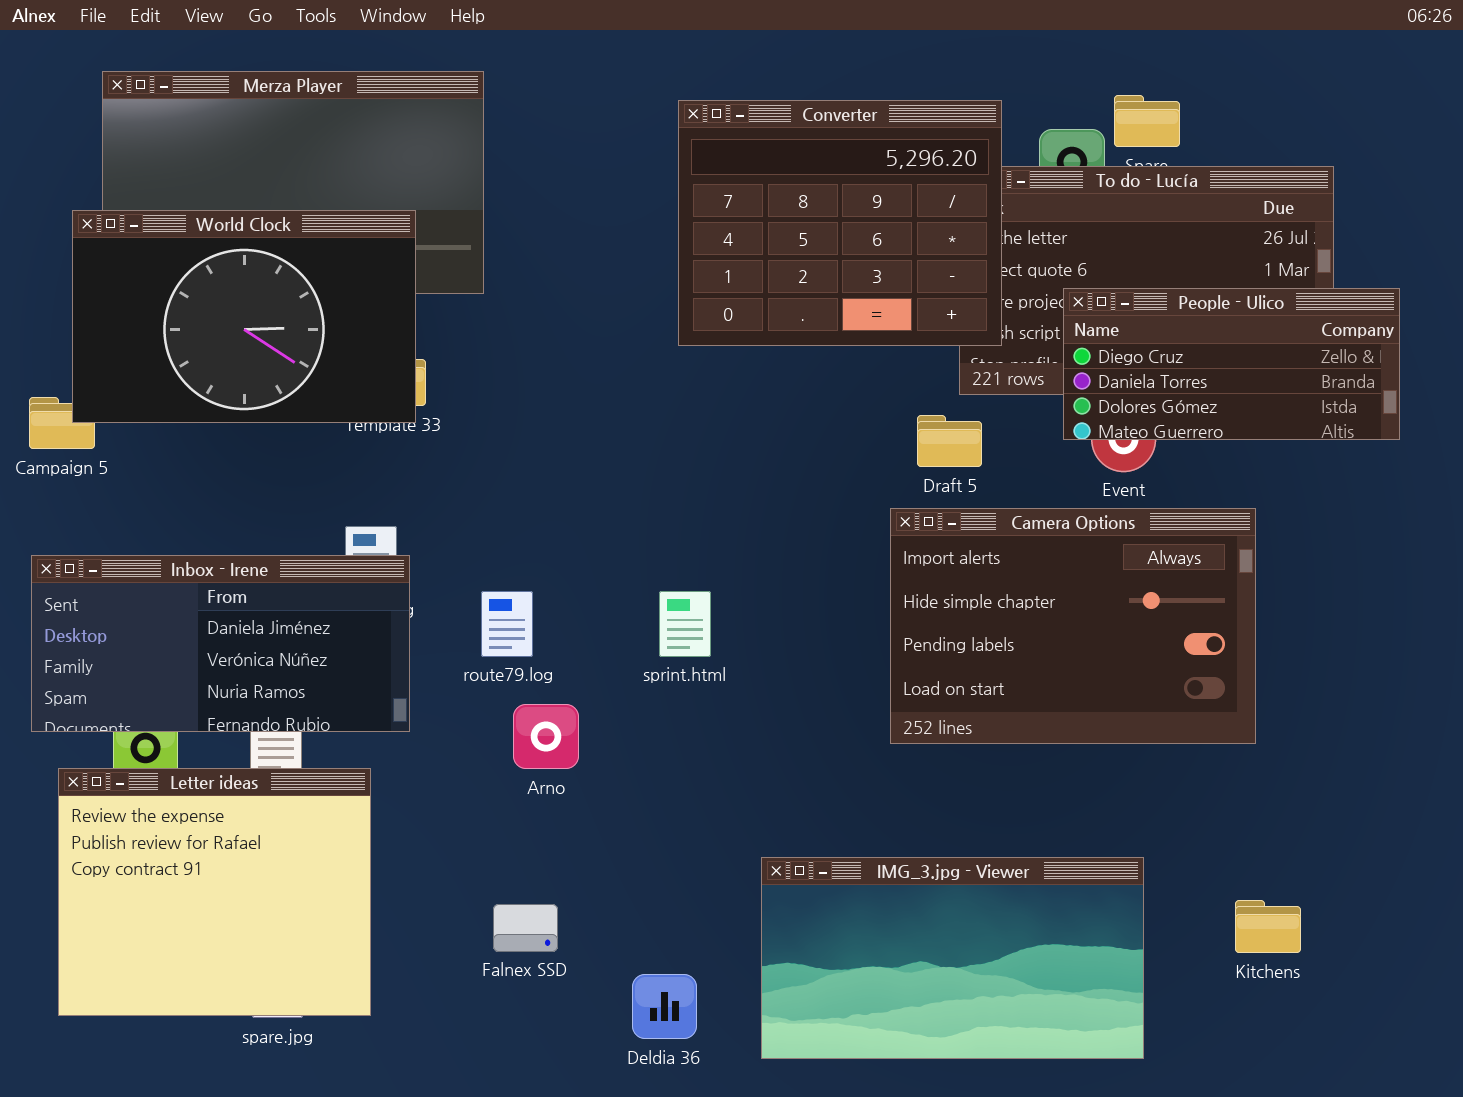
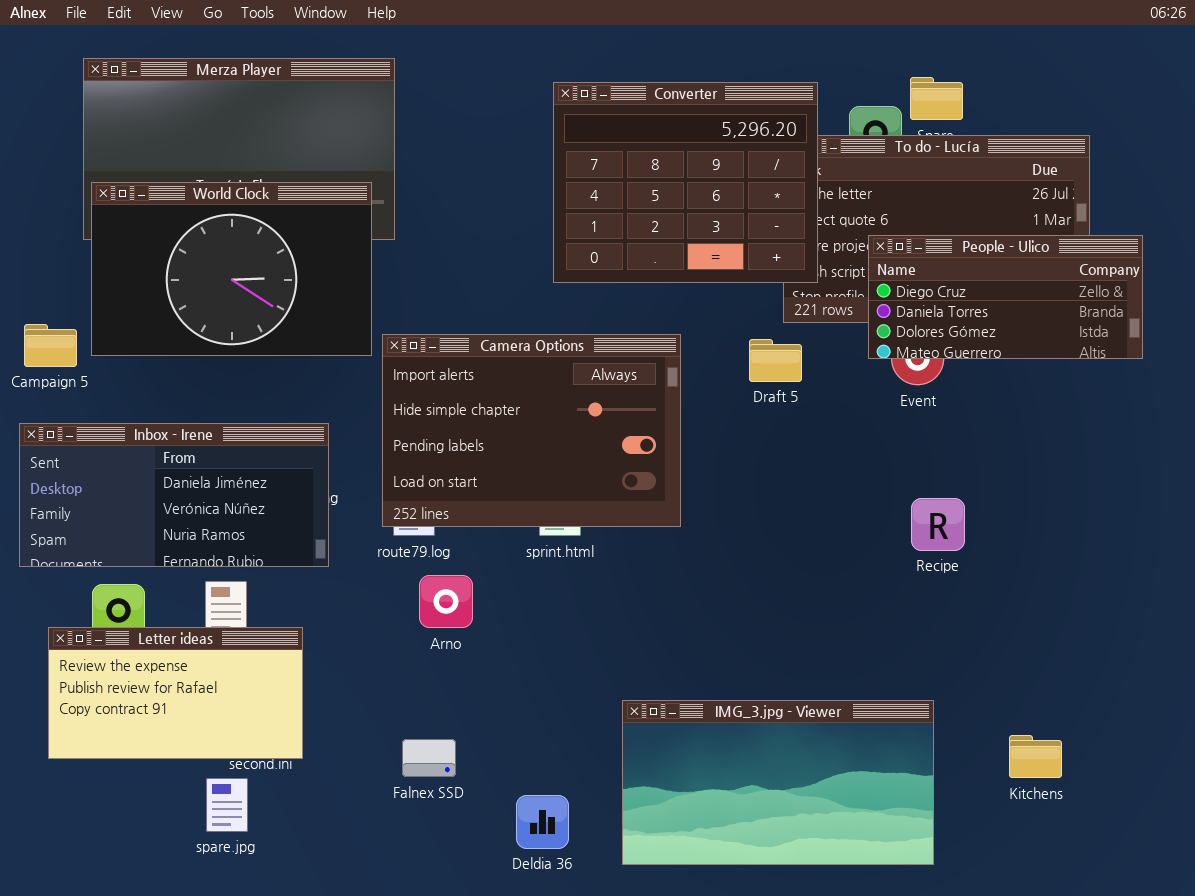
World Clock: [72,210,416,423] -> [91,182,372,356], moved
Camera Options: [890,508,1256,744] -> [382,334,681,527], moved
Inbox - Irene: [31,555,410,732] -> [19,423,329,567], moved
Letter ideas: [58,768,371,1016] -> [48,627,303,759], resized

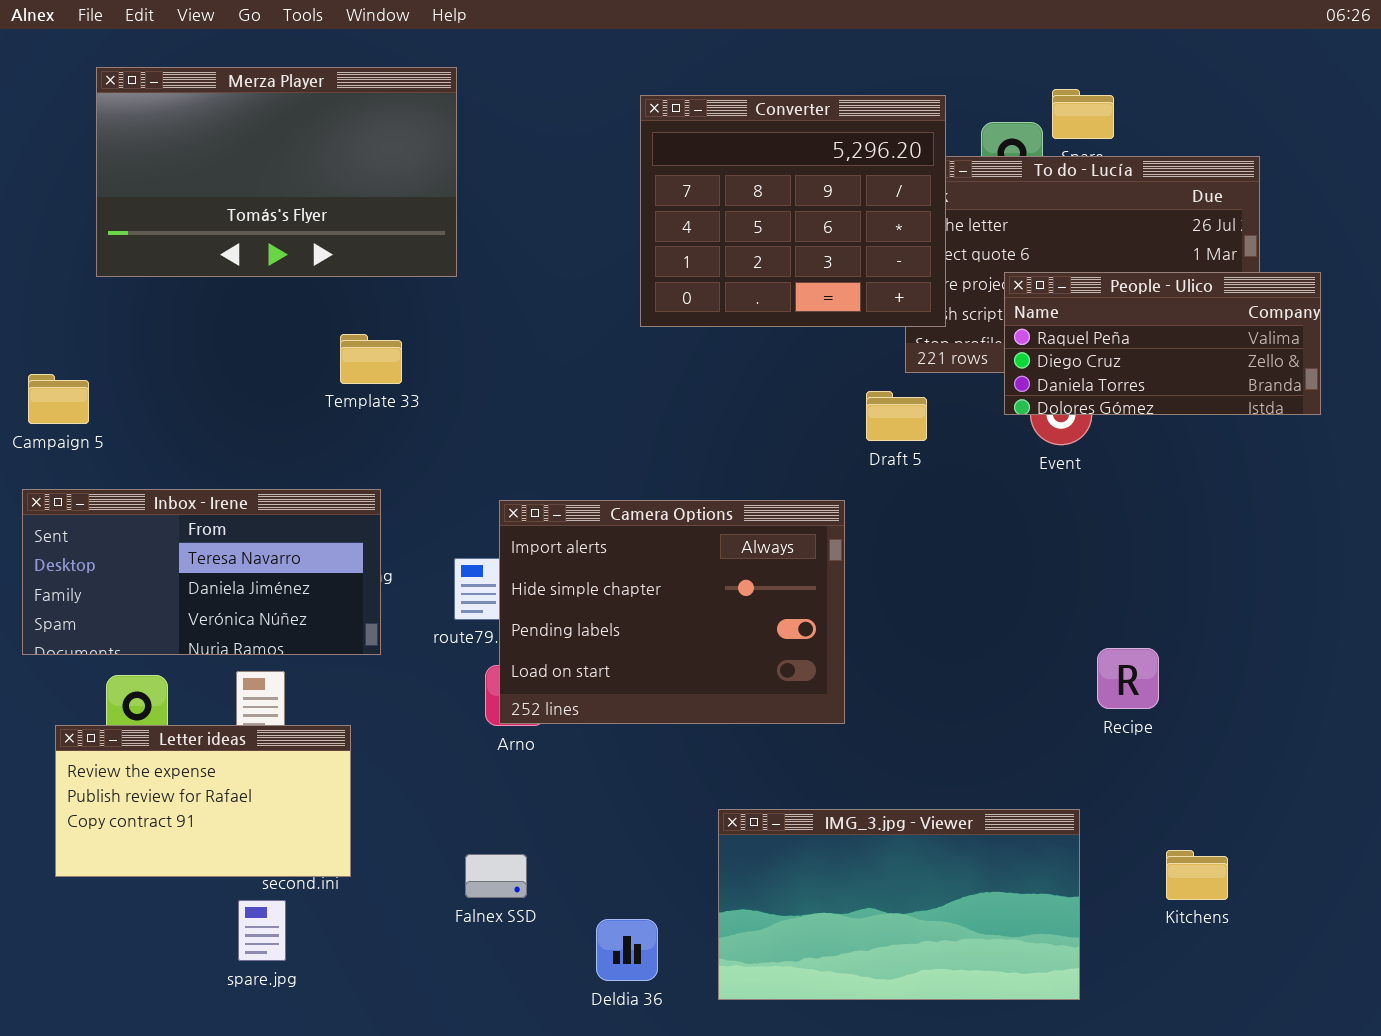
World Clock: [91,182,372,356] -> none, closed
People - Ulico: [868,235,1143,359] -> [1004,272,1321,415], scrolled up 1 row
Camera Options: [382,334,681,527] -> [499,500,845,724], moved
Inbox - Irene: [19,423,329,567] -> [22,489,381,655], scrolled up 1 row
Recipe: [911,498,965,551] -> [1097,648,1159,709], moved

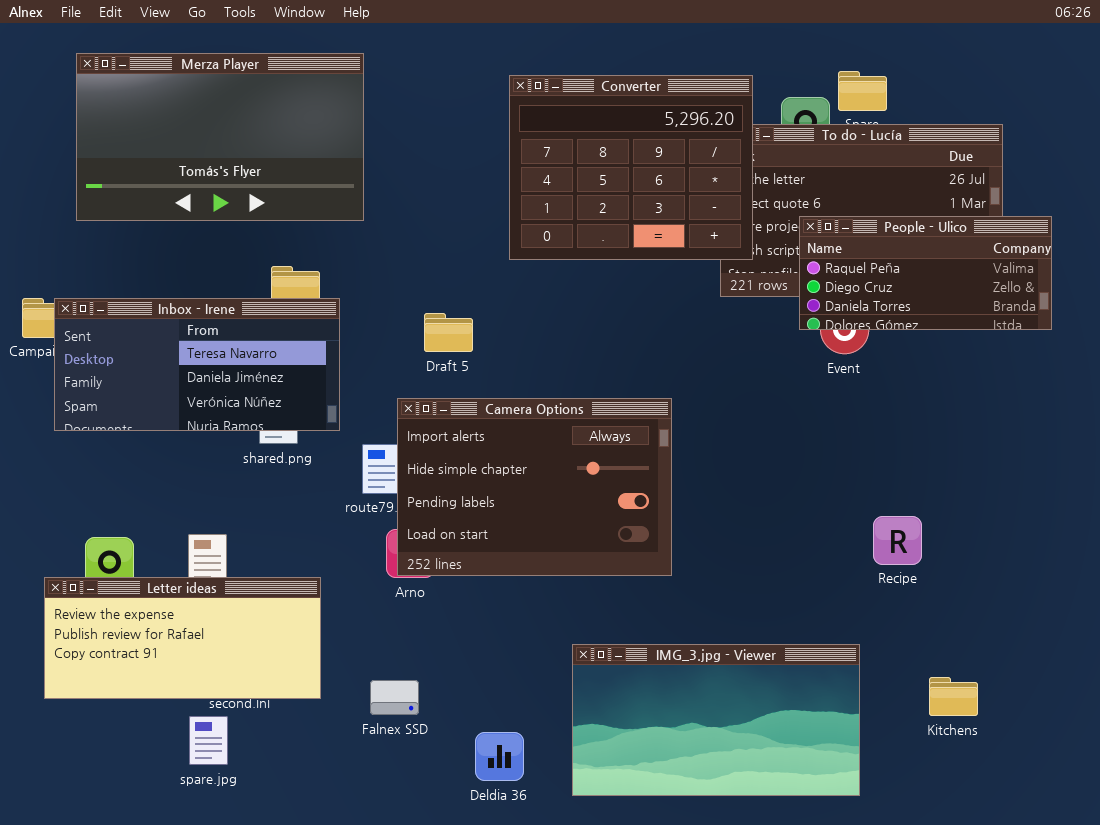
Draft 5: [866,391,927,441] -> [424,313,473,352], moved
Inbox - Irene: [22,489,381,655] -> [54,298,340,431], moved
Letter ideas: [55,725,351,877] -> [44,577,321,699], resized

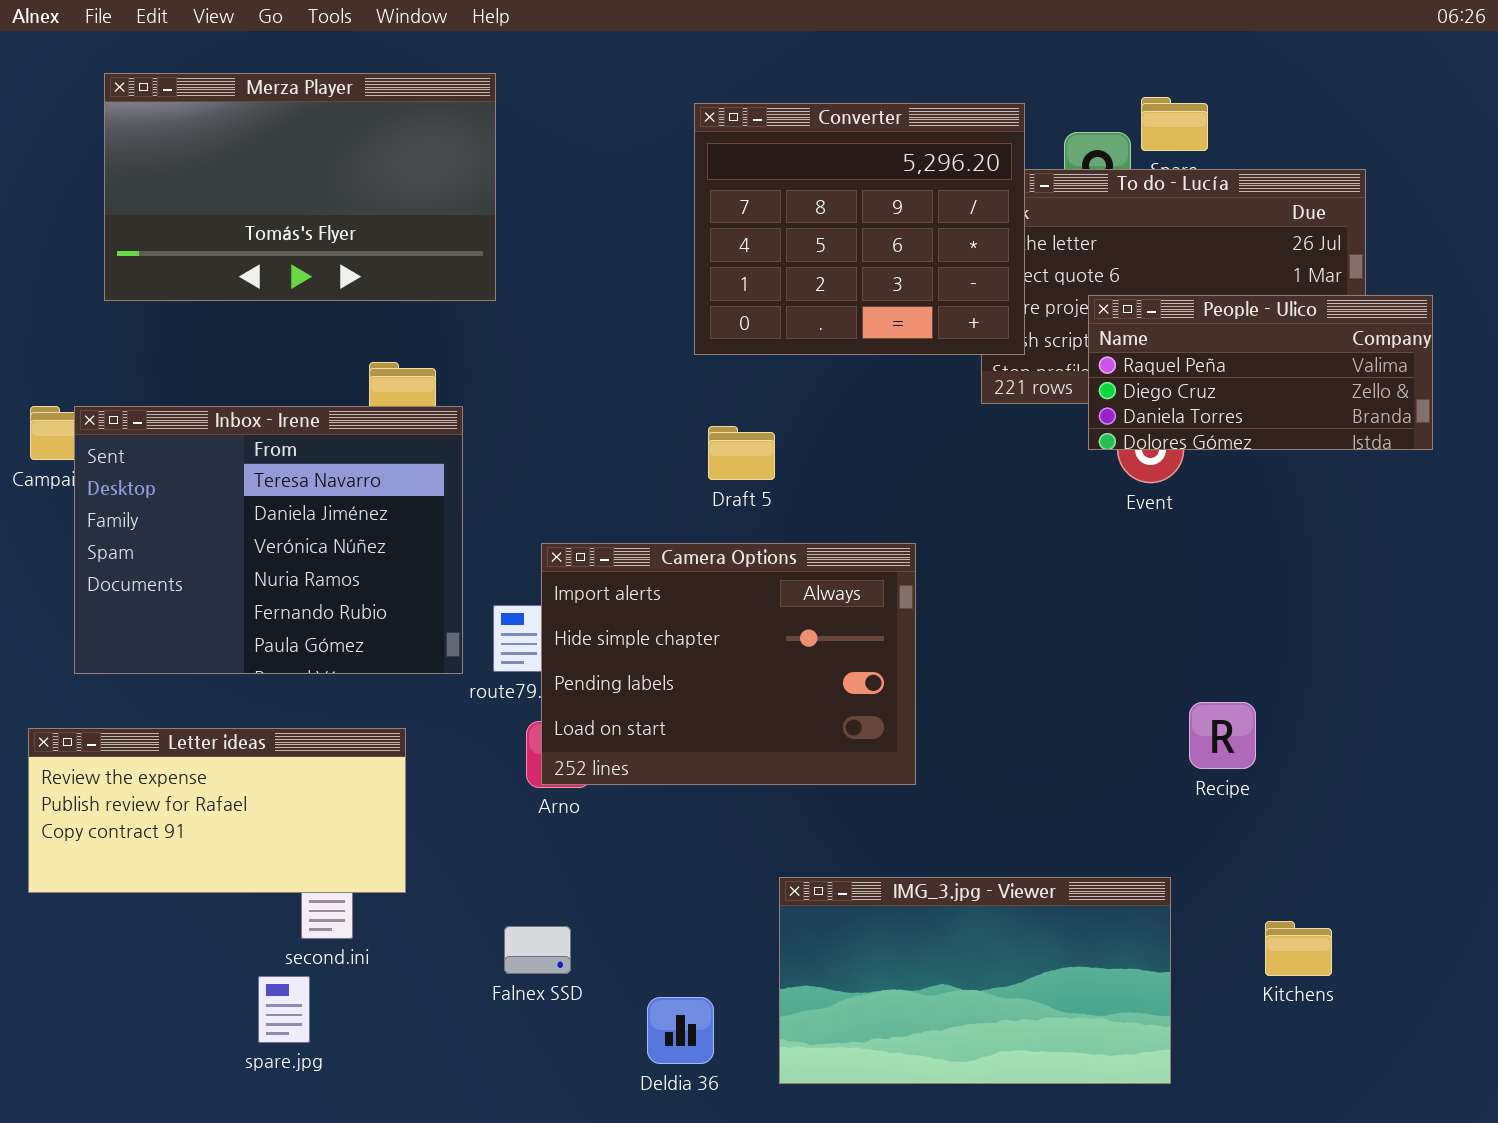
Inbox - Irene: [54,298,340,431] -> [74,406,463,674], resized
Draft 5: [424,313,473,352] -> [708,426,775,480], moved
Letter ideas: [44,577,321,699] -> [28,728,406,893], moved

